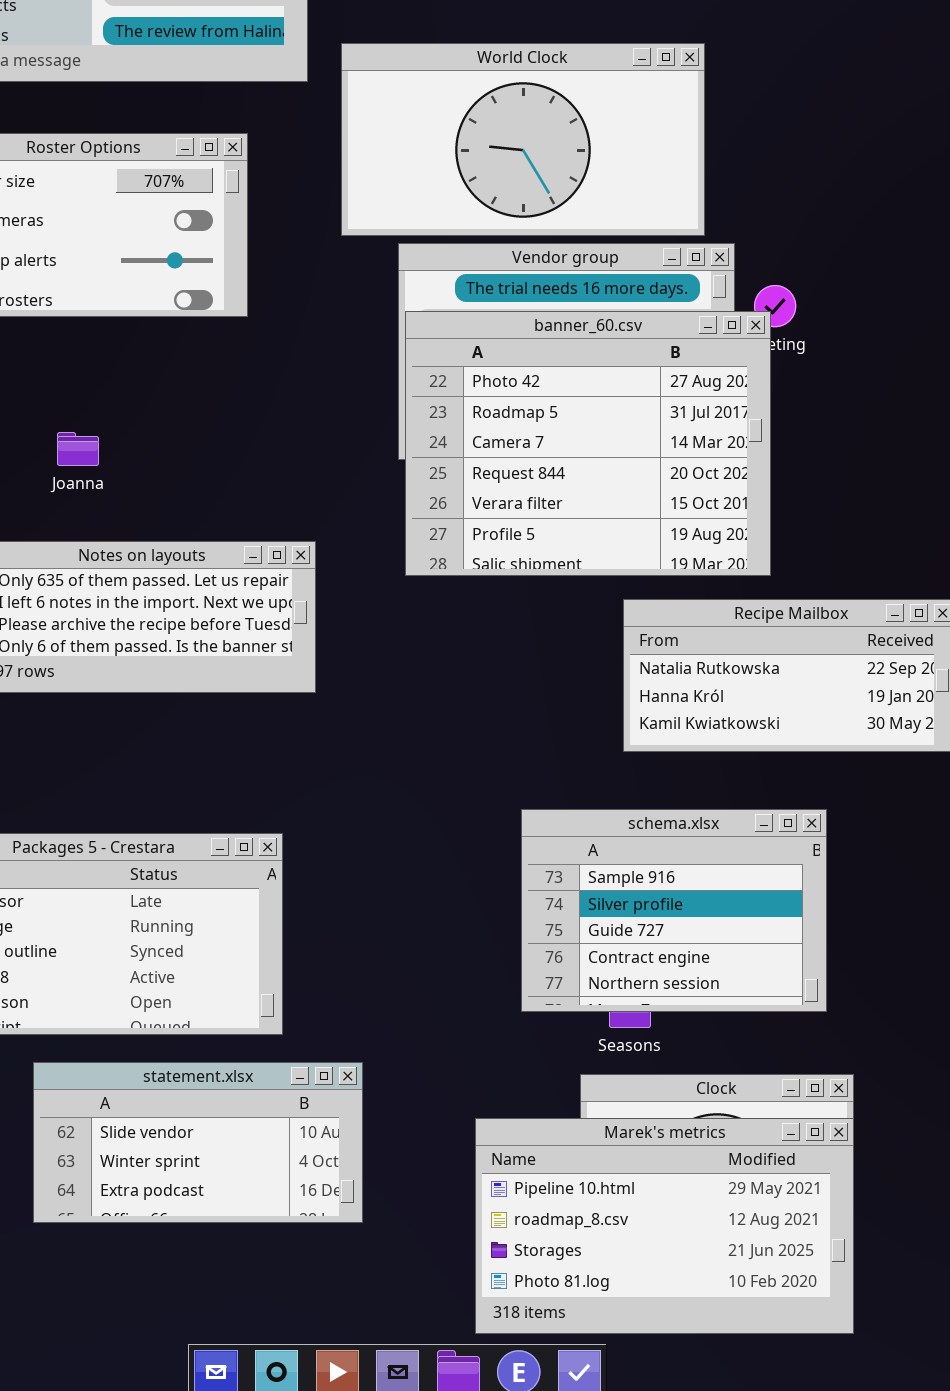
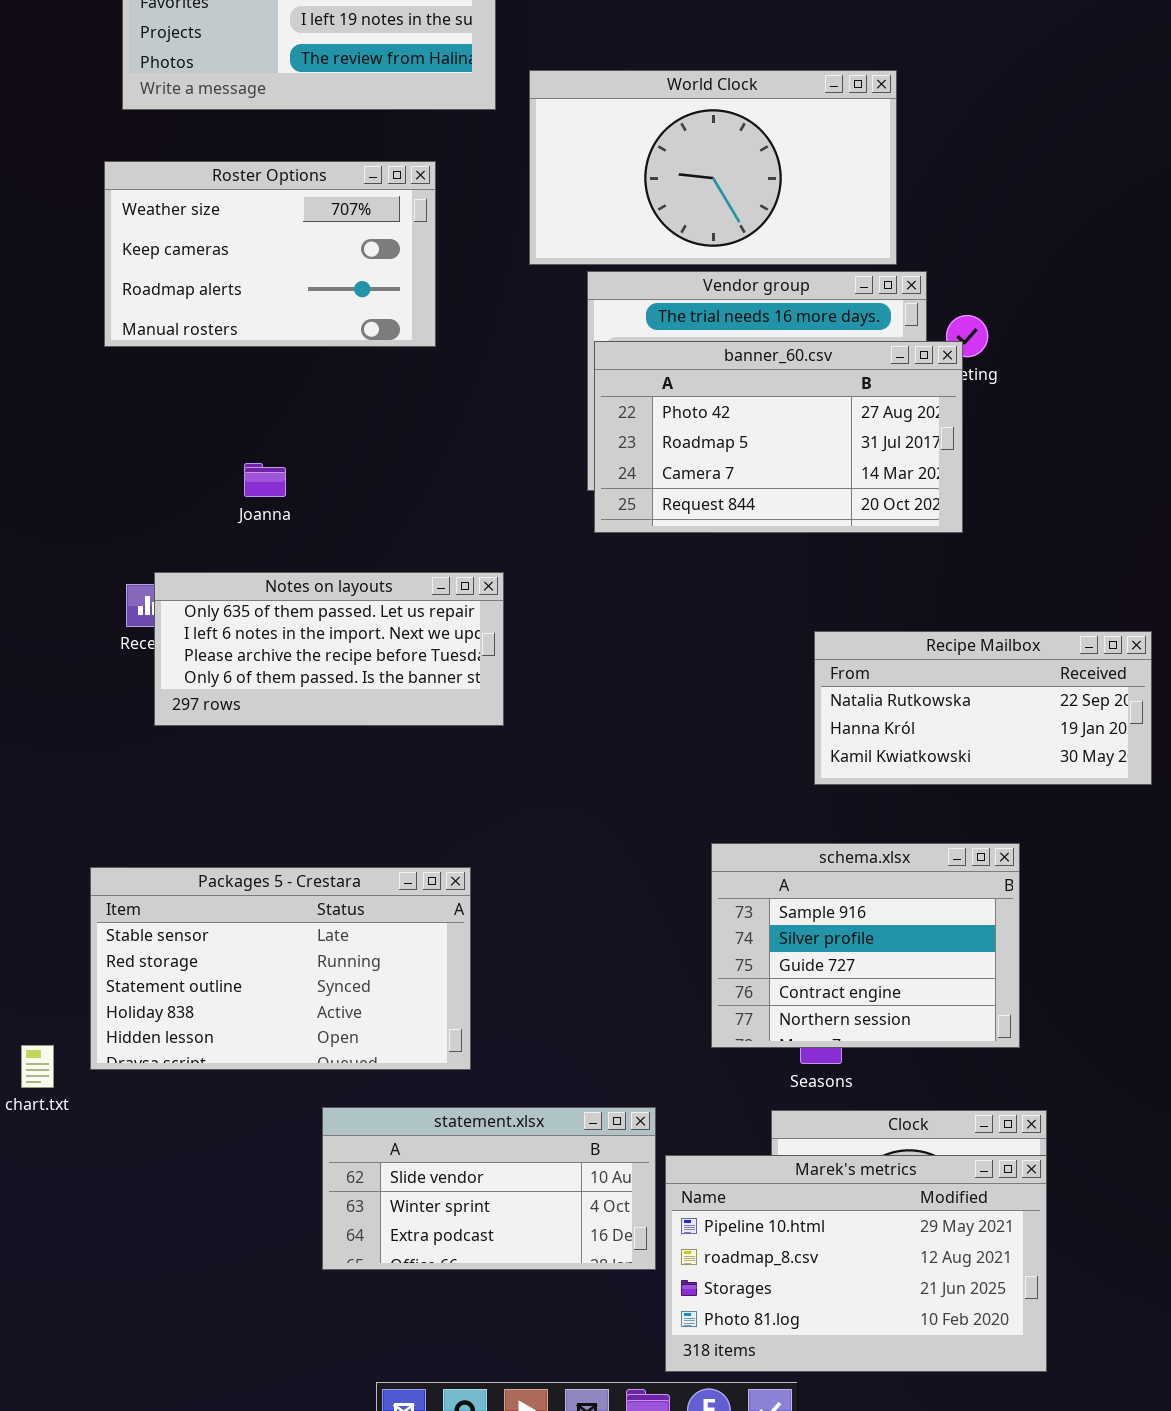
banner_60.csv: [405,311,771,576] -> [594,341,963,533], resized
statement.xlsx: [33,1062,363,1223] -> [322,1107,656,1270], moved

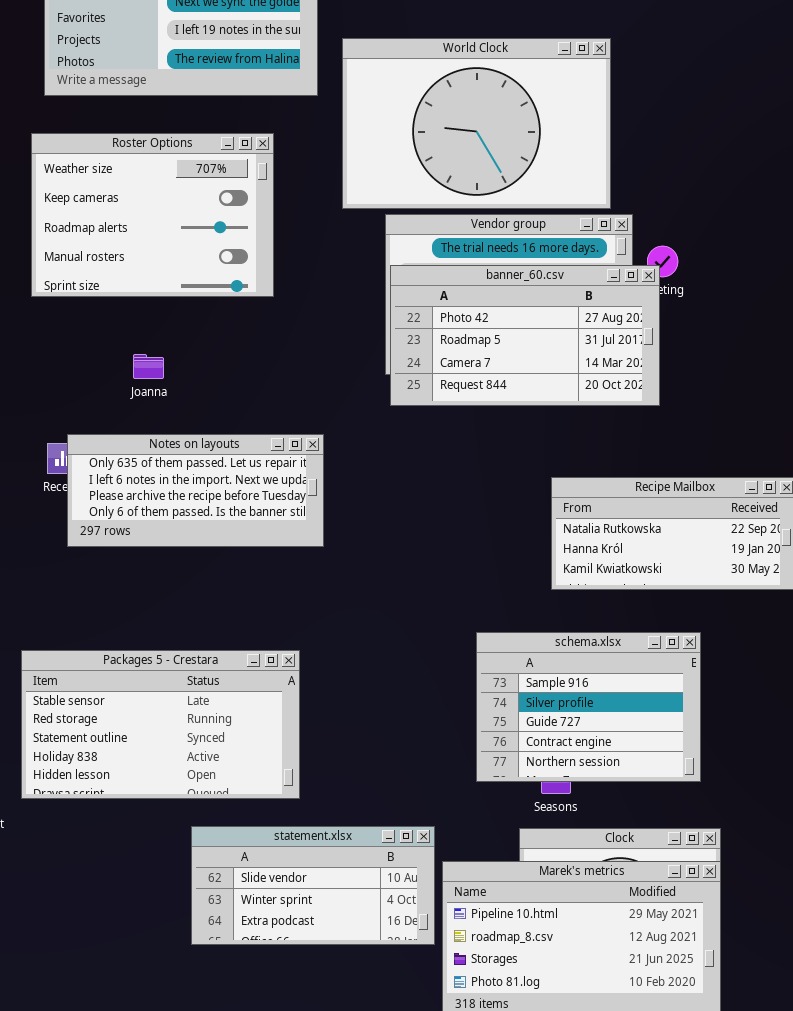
World Clock: [529,70,897,265] -> [342,38,611,209], resized
Roster Options: [104,161,436,347] -> [31,133,274,297], resized

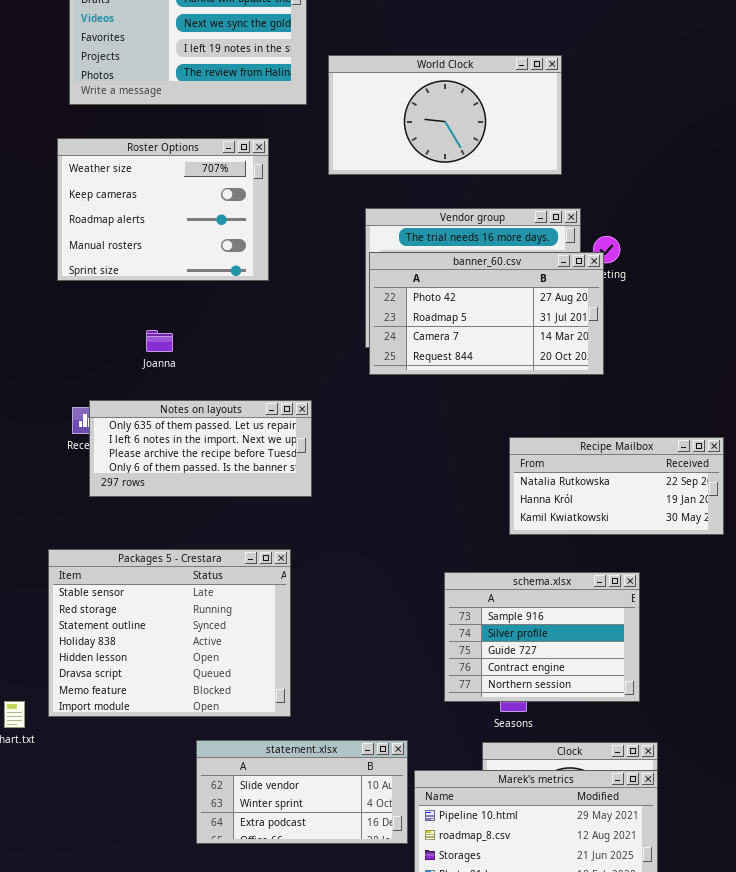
World Clock: [342,38,611,209] -> [328,55,562,175], resized
Packages 5 - Crestara: [21,650,300,799] -> [48,549,291,717], resized

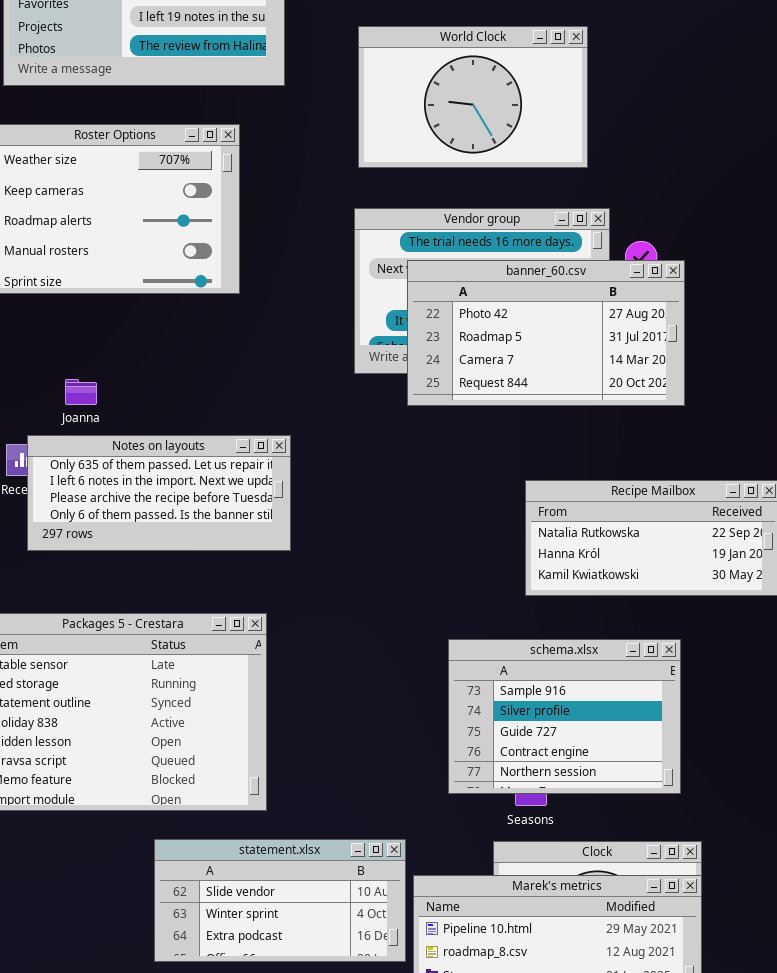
World Clock: [328,55,562,175] -> [358,26,588,168], resized
banner_60.csv: [369,252,604,375] -> [407,260,685,406], moved
Joanna: [146,330,173,352] -> [65,379,97,405], moved

